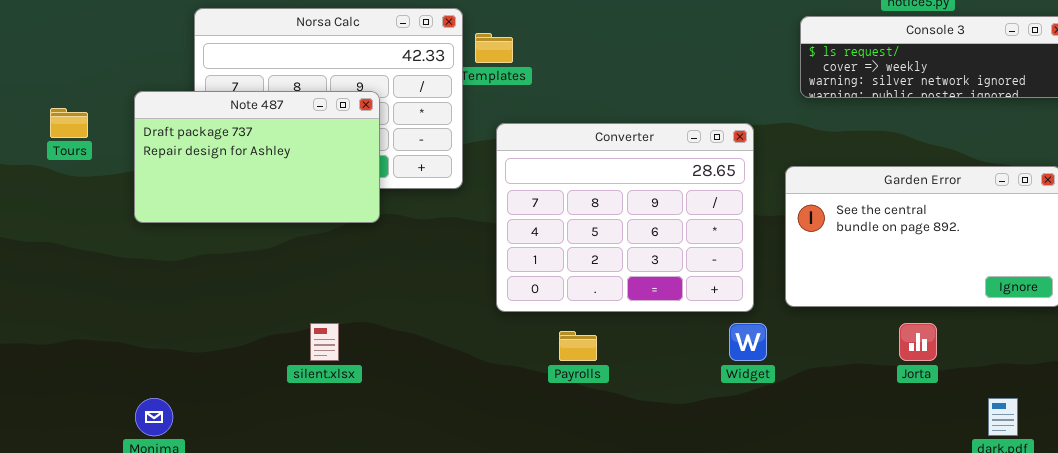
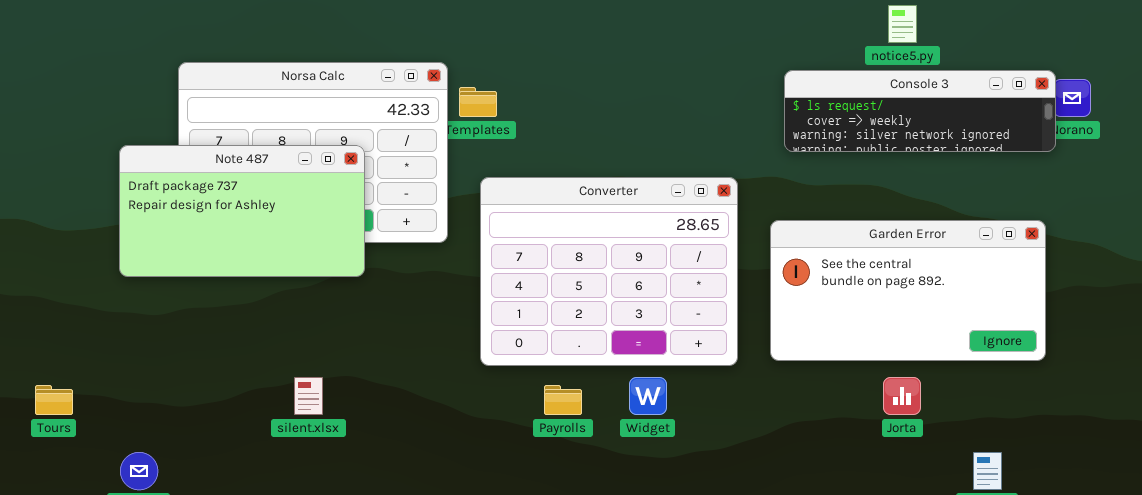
Tours: [50,108,88,138] -> [35,385,73,415], moved
Widget: [729,323,767,361] -> [629,377,667,415], moved

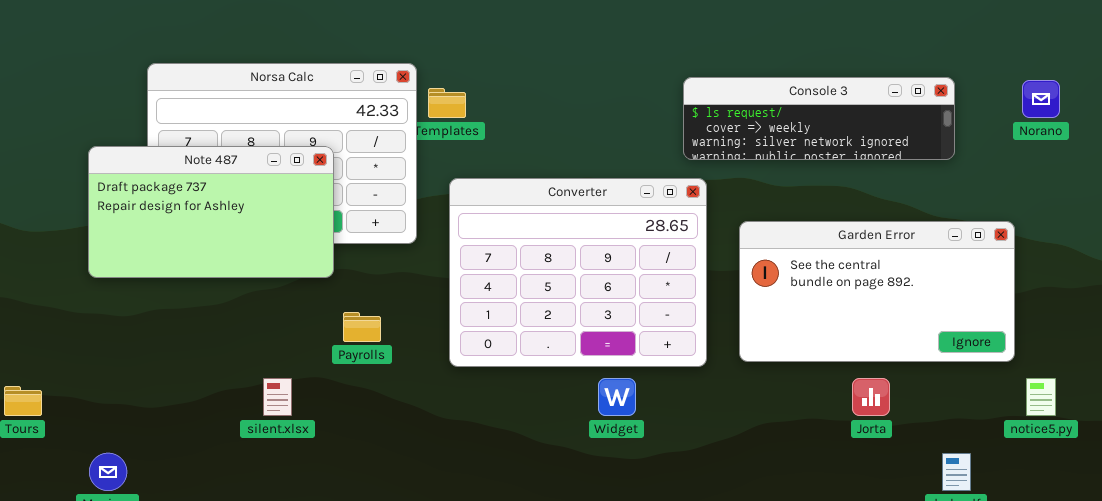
notice5.py: [888,5,917,43] -> [1026,378,1056,416], moved
Console 3: [784,70,1056,152] -> [683,77,955,160], moved
Payrolls: [544,385,582,415] -> [343,312,381,342], moved

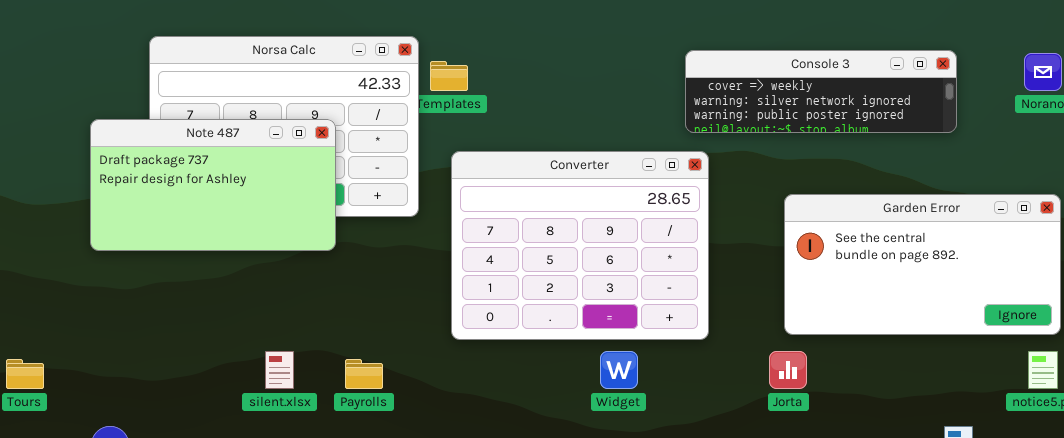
Console 3: [683,77,955,160] -> [685,50,957,133], scrolled down 1 row
Garden Error: [739,221,1015,362] -> [784,194,1061,335], moved
Payrolls: [343,312,381,342] -> [345,359,383,389], moved
Jorta: [852,378,890,416] -> [769,351,807,389], moved

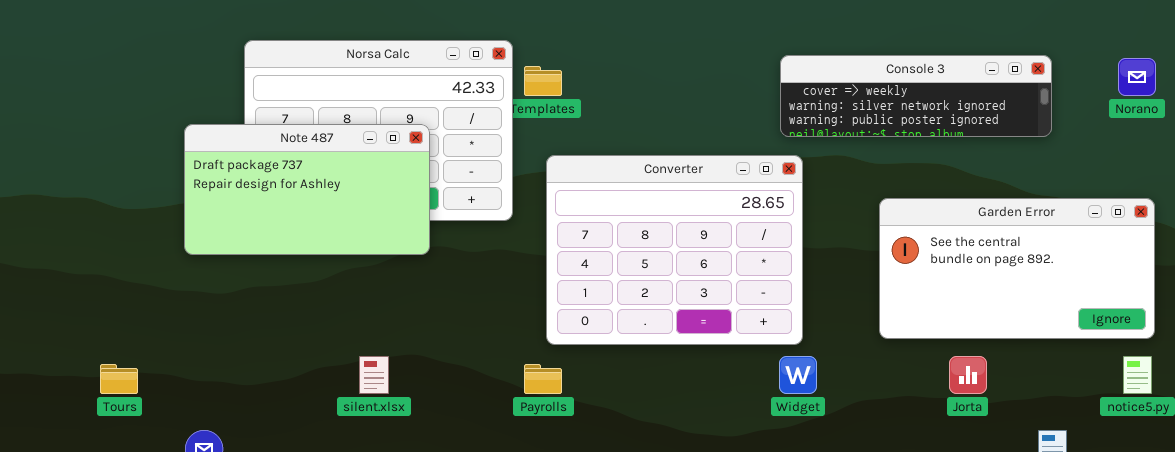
Widget: [600,351,638,389] -> [779,356,817,394], moved
Jorta: [769,351,807,389] -> [949,356,987,394], moved
Payrolls: [345,359,383,389] -> [524,364,562,394], moved

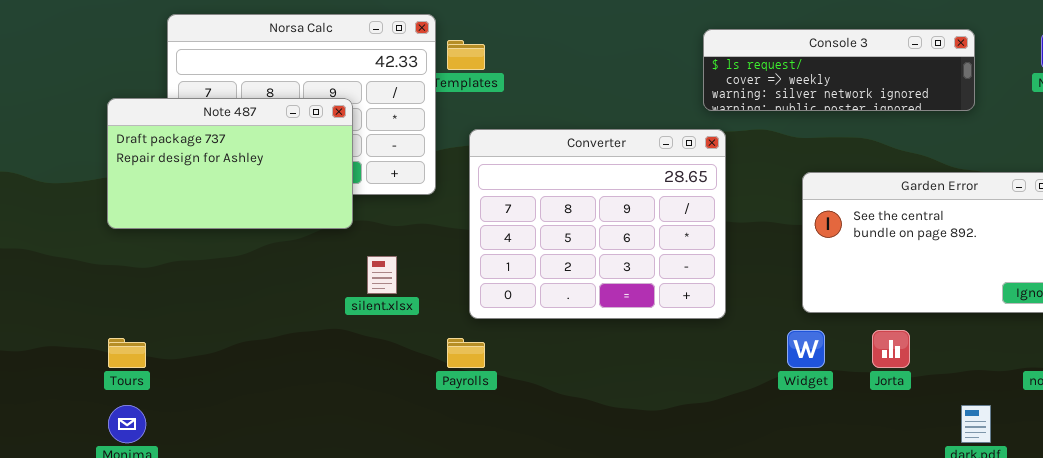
Console 3: [780,55,1052,137] -> [703,29,975,111], scrolled up 1 row
silent.xlsx: [359,356,389,394] -> [367,256,397,294], moved
Widget: [779,356,817,394] -> [787,330,825,368], moved
Tours: [100,364,138,394] -> [108,338,146,368], moved

